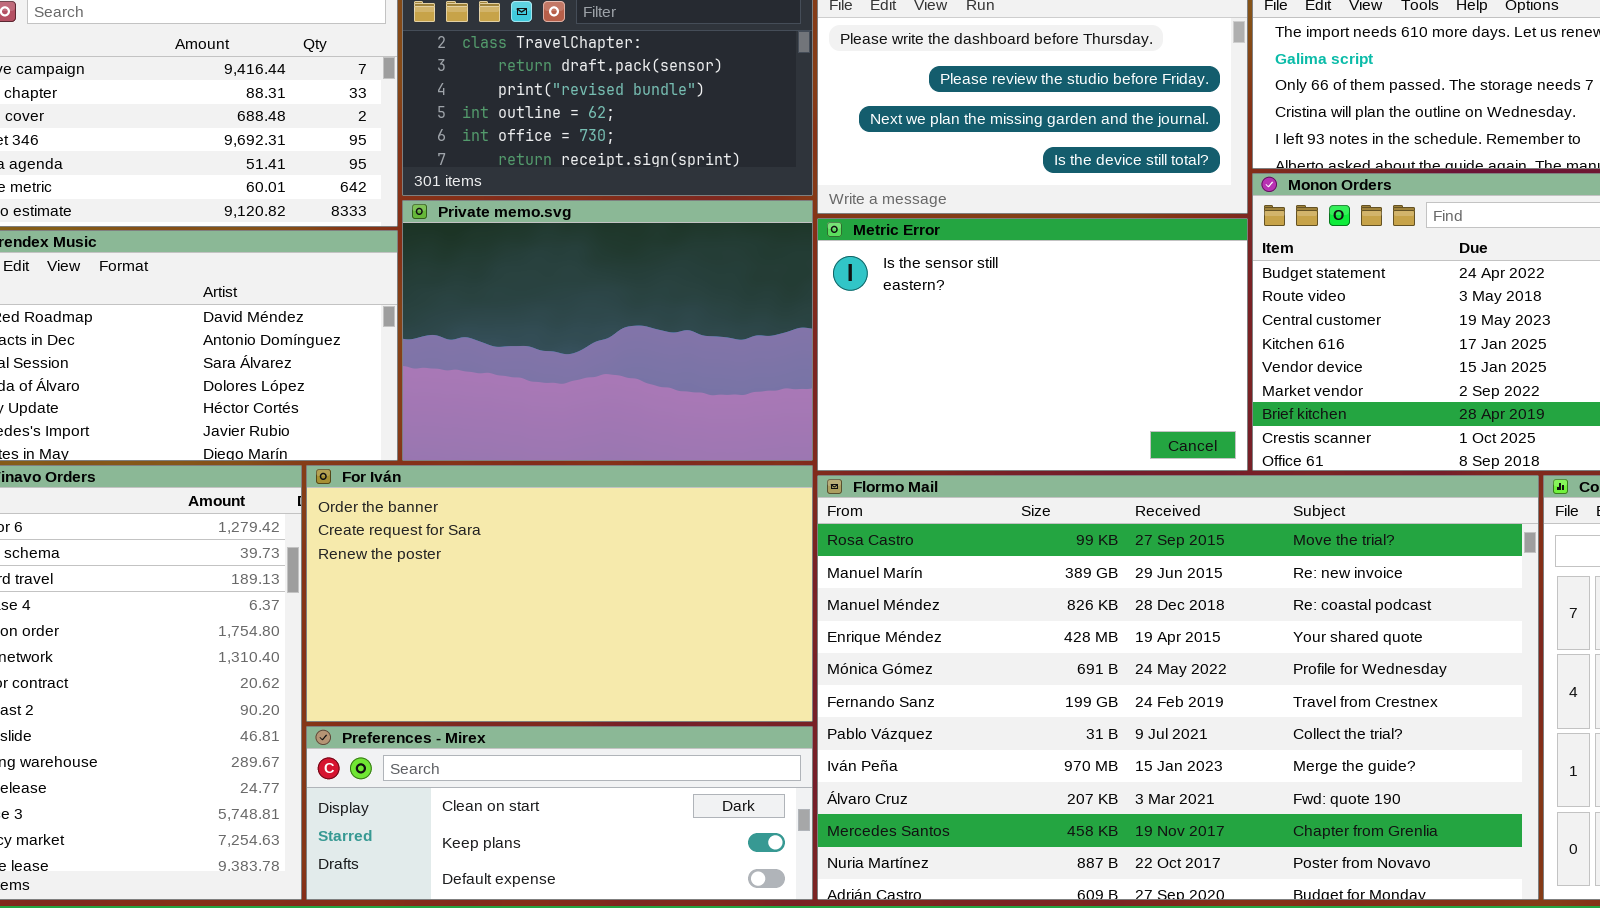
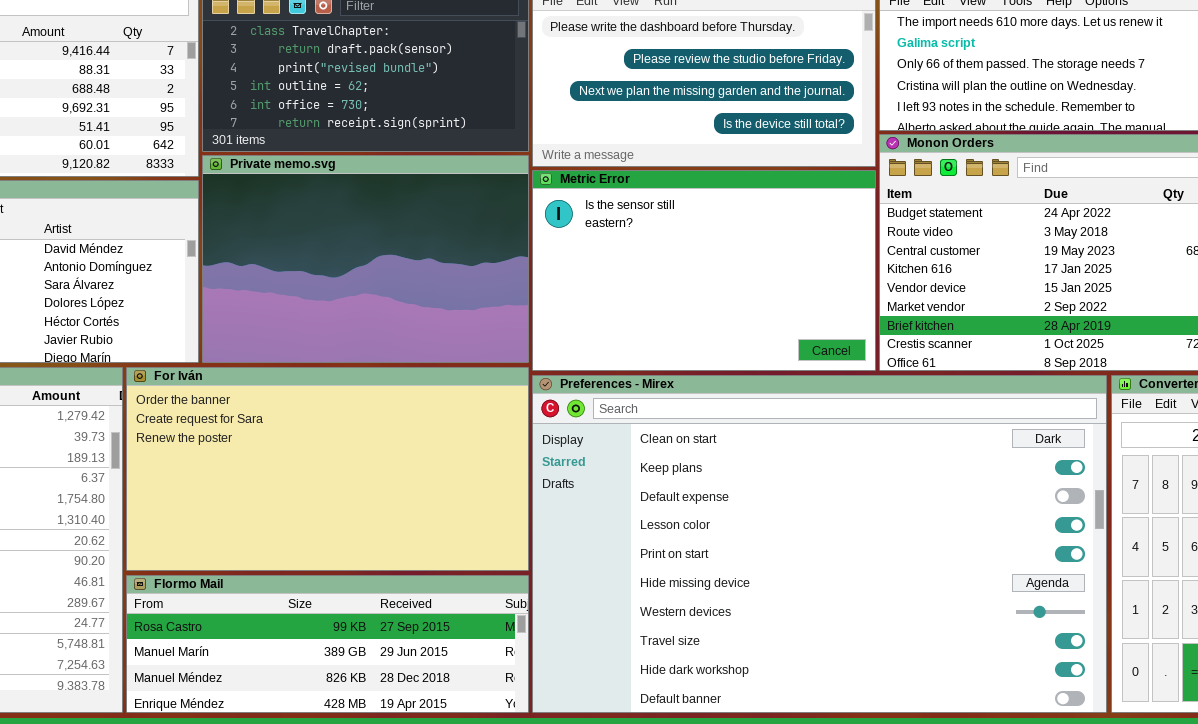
Flormo Mail: [817,475,1539,900] -> [126,575,529,713], moved, resized
Preferences - Mirex: [306,726,813,900] -> [532,375,1107,713], moved, resized

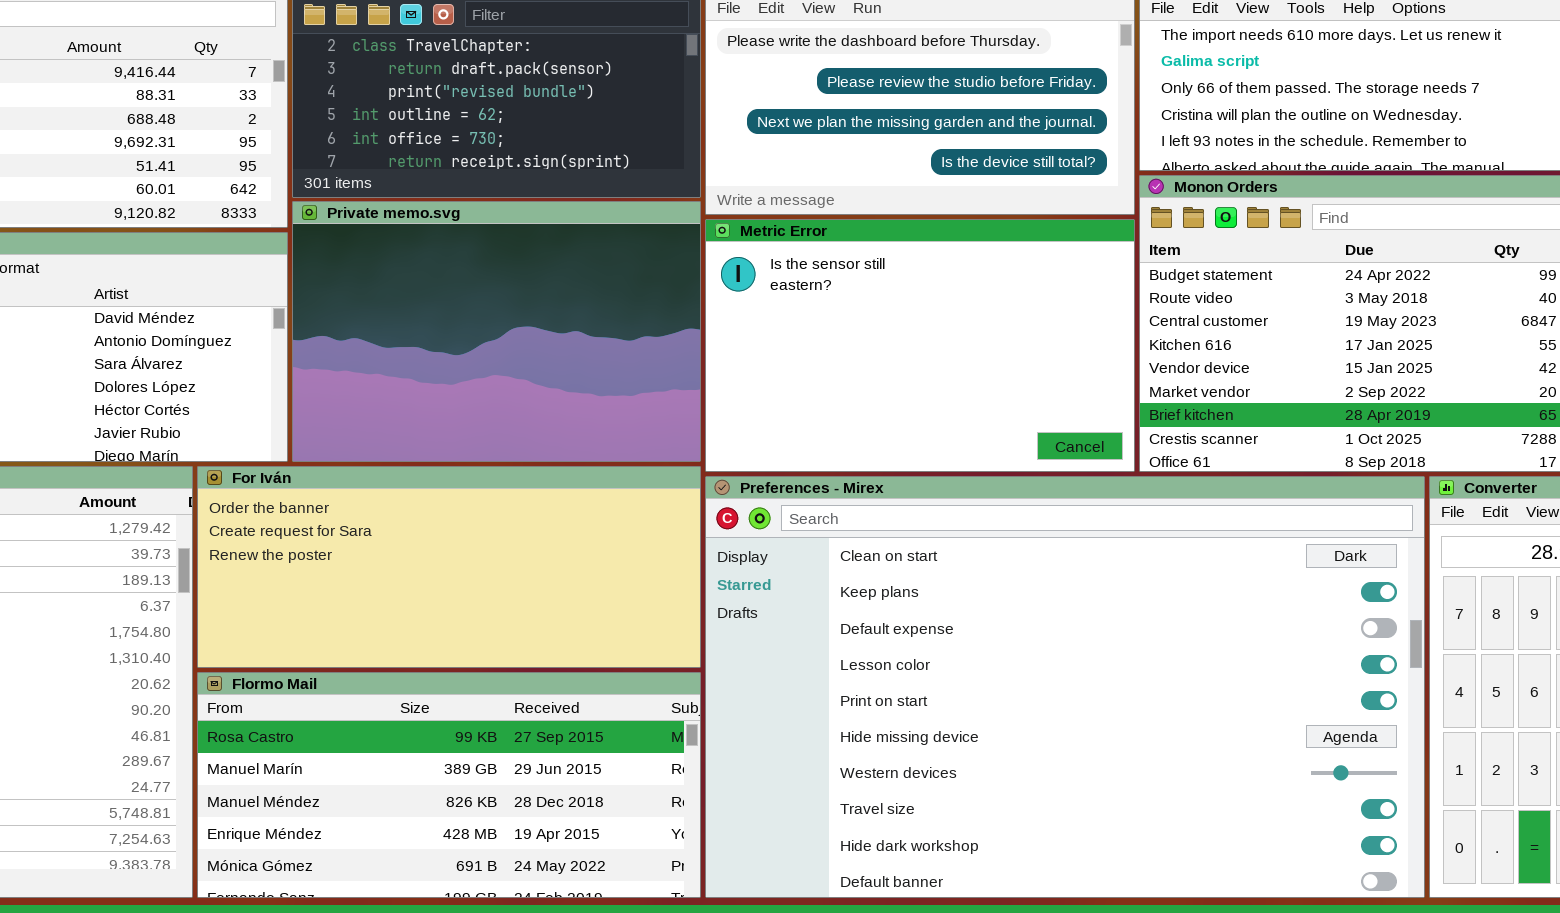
For Iván: [126,367,529,571] -> [197,466,701,668], resized
Flormo Mail: [126,575,529,713] -> [197,672,701,898], resized

